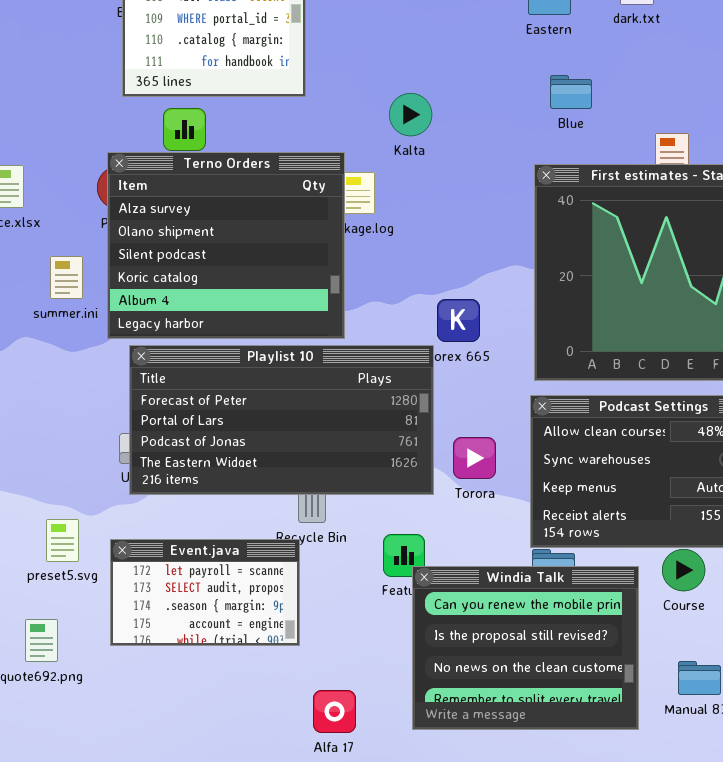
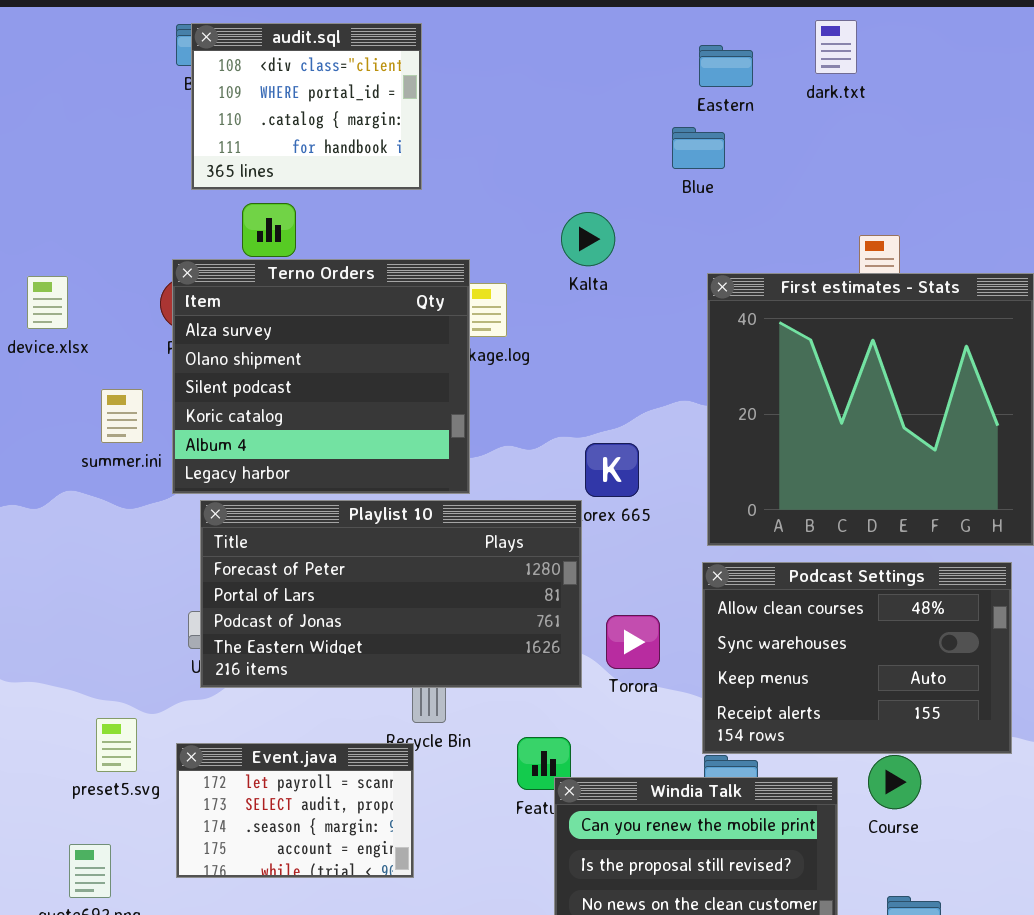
Blue: [550,75,592,109] -> [672,127,725,169], moved
Kalta: [389,93,432,136] -> [561,212,615,266], moved

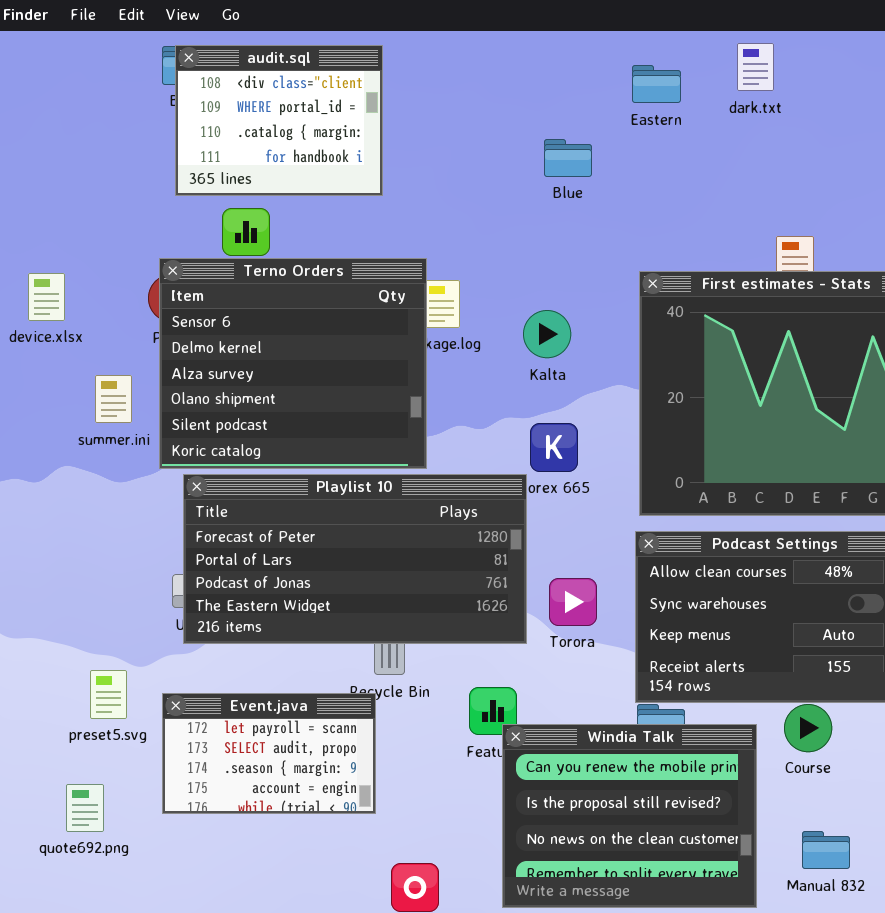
Blue: [672,127,725,169] -> [544,139,592,177], moved
Kalta: [561,212,615,266] -> [523,310,571,358], moved
Terno Orders: [172,259,470,494] -> [159,258,427,469], scrolled up 2 rows

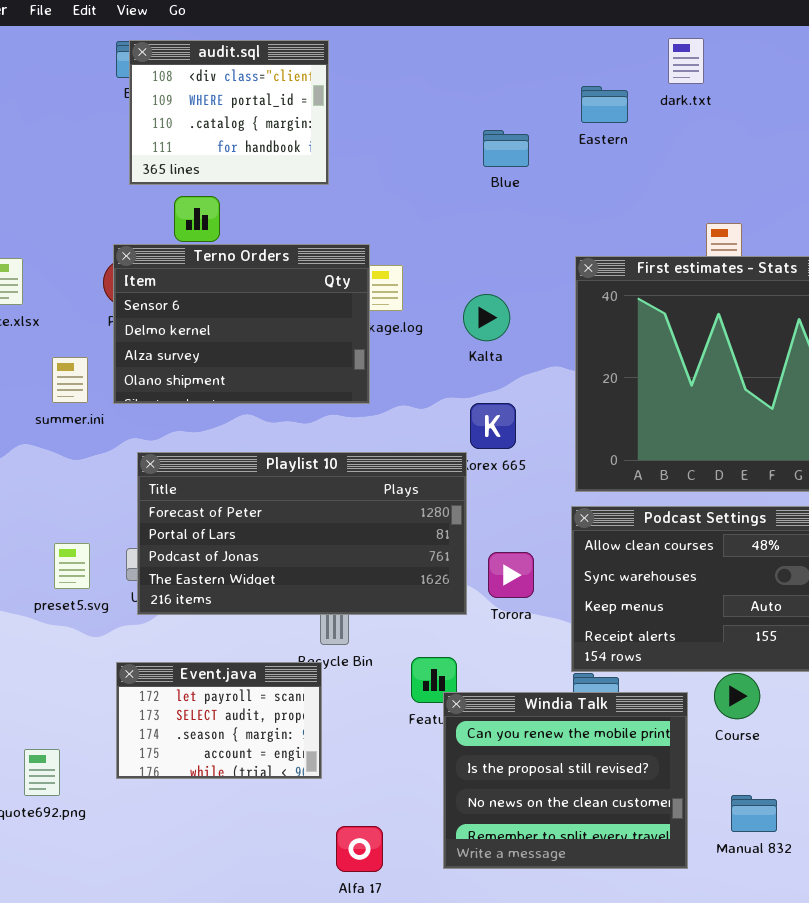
Eastern: [632,65,681,103] -> [581,86,628,123], moved
Terno Orders: [159,258,427,469] -> [113,244,370,404], resized
preset5.svg: [90,670,127,719] -> [54,543,90,589], moved

